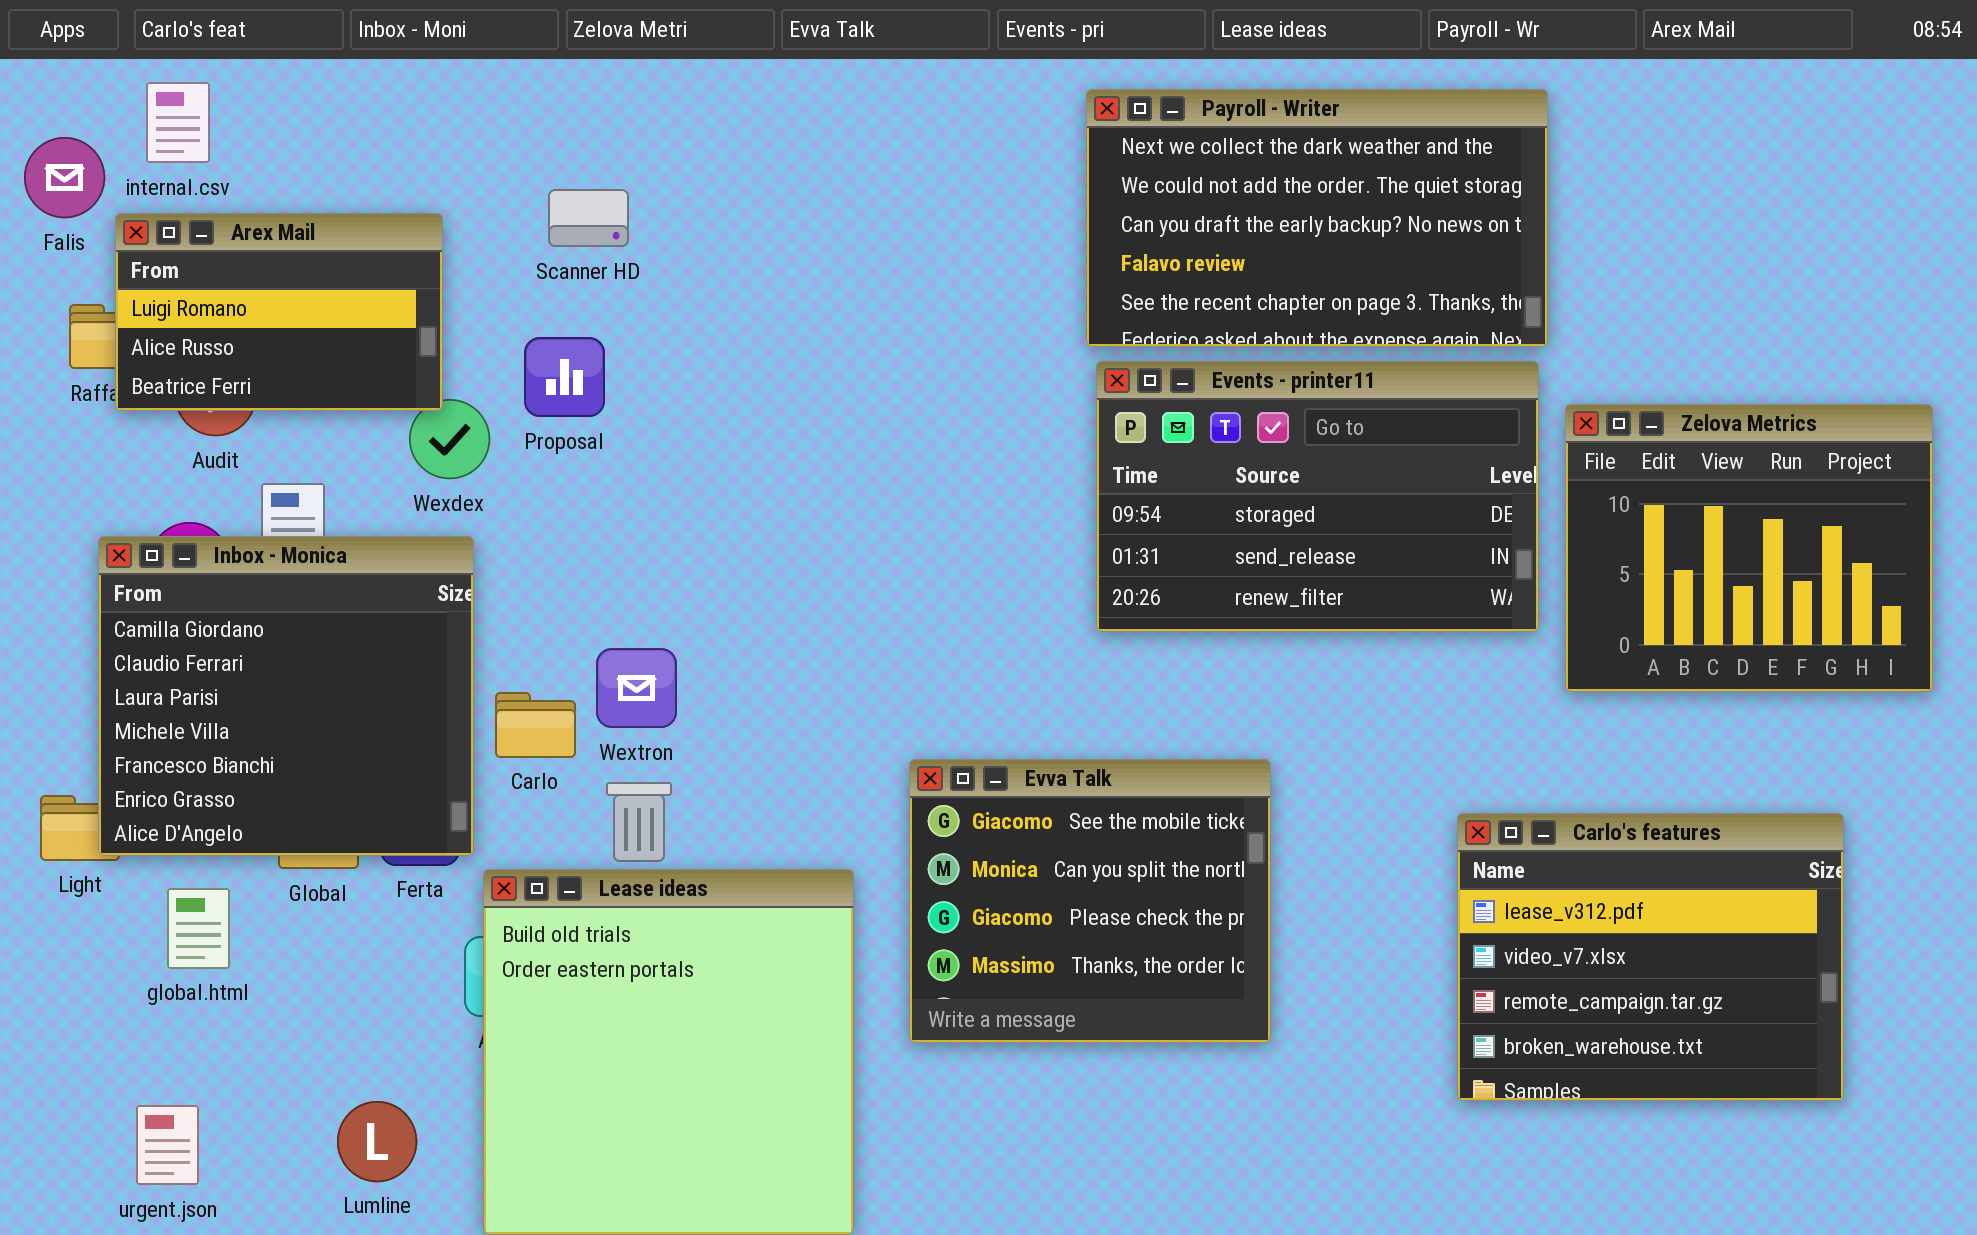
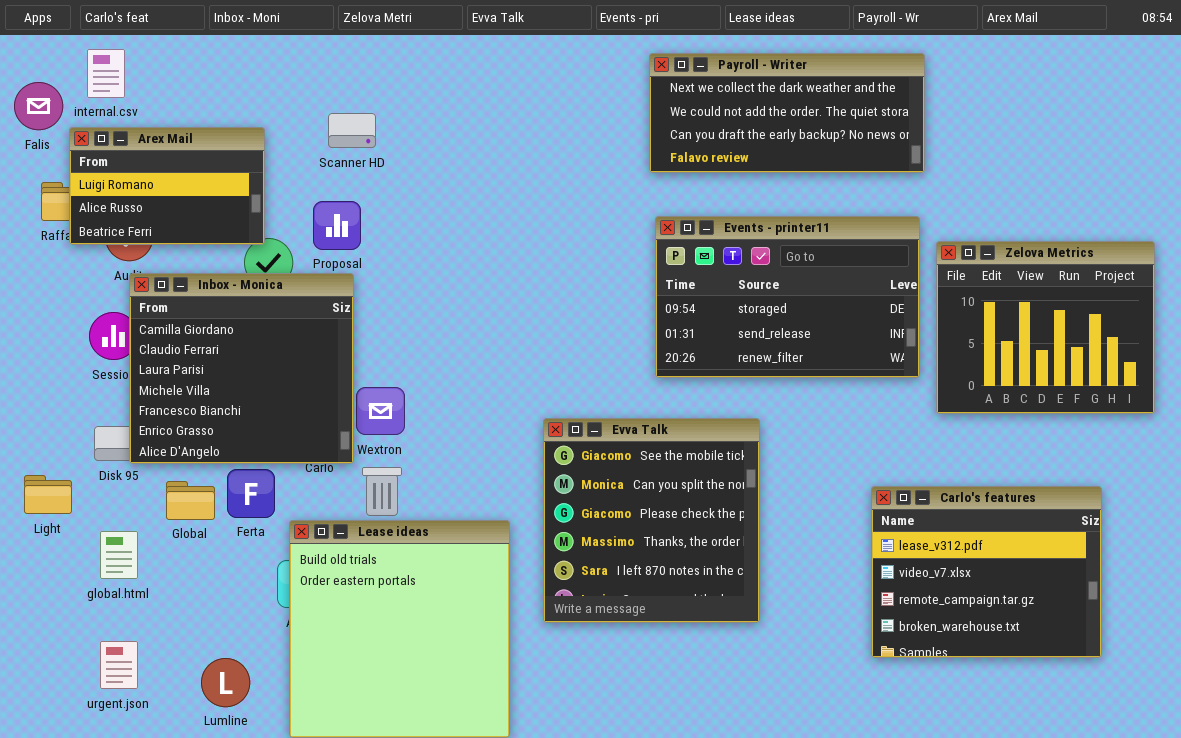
Payroll - Writer: [1086,89,1548,347] -> [649,53,925,173], resized
Inbox - Monica: [98,536,474,856] -> [129,273,354,464], moved
Evva Talk: [909,759,1271,1043] -> [543,418,760,623], resized
urgent.json: [136,1105,199,1185] -> [100,641,138,689], moved

